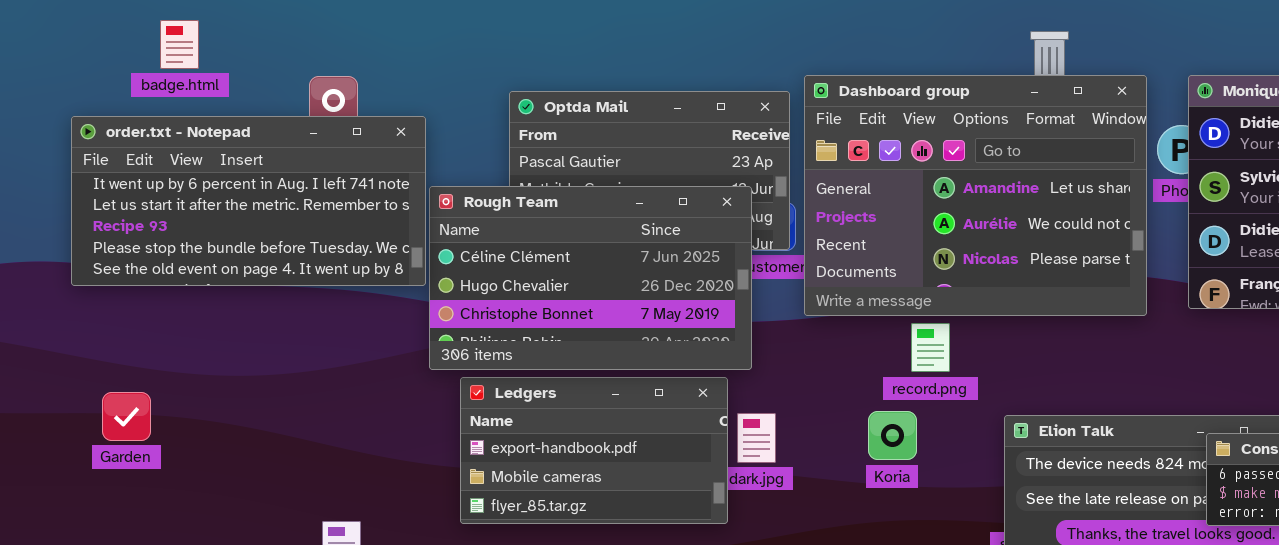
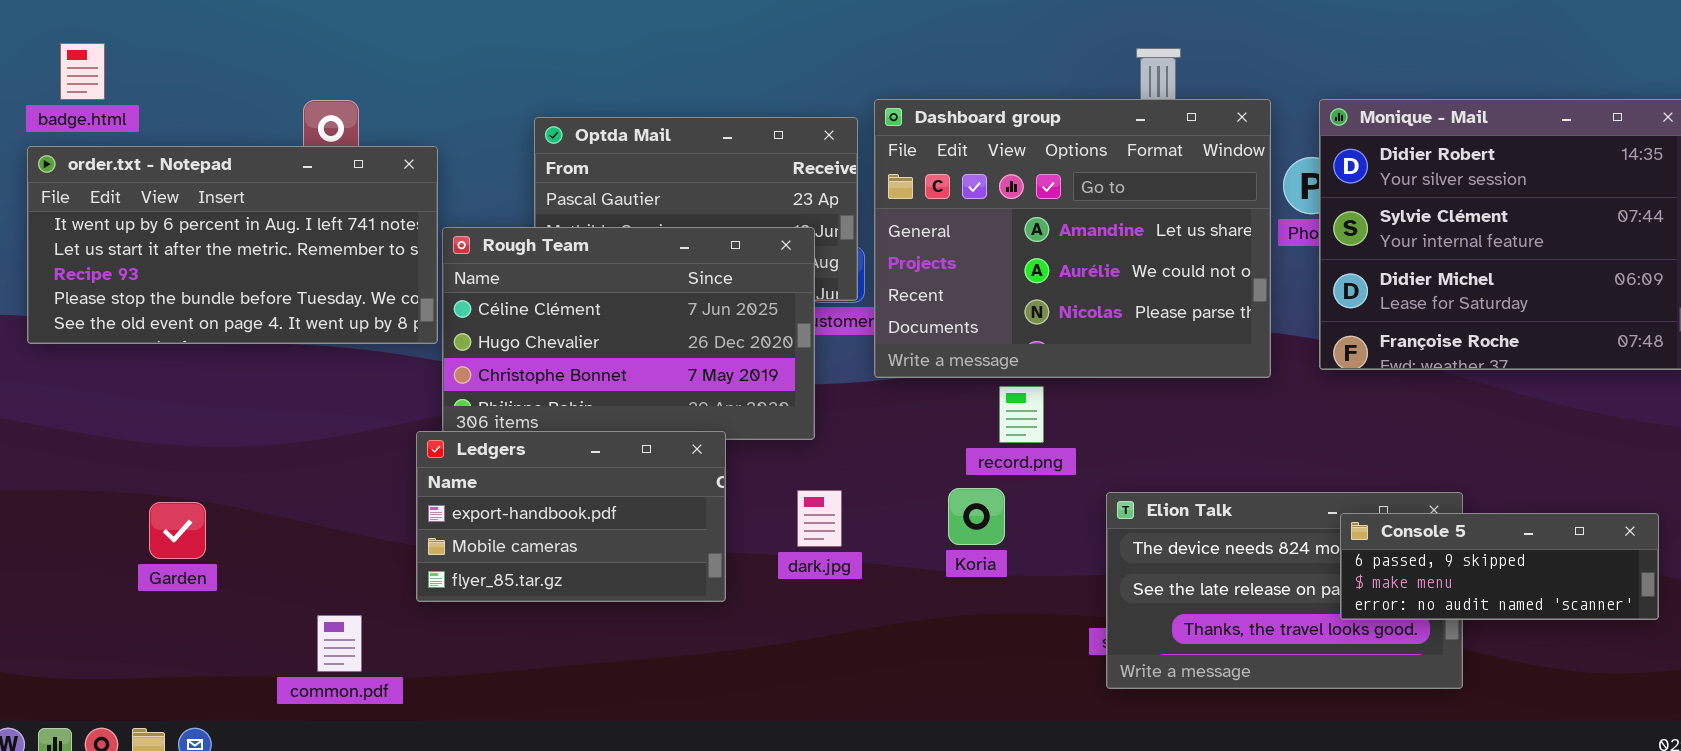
badge.html: [160,20,199,69] -> [60,43,105,100], moved
Ledgers: [460,377,728,524] -> [416,431,726,602], moved
Garden: [102,392,151,441] -> [149,502,206,559], moved

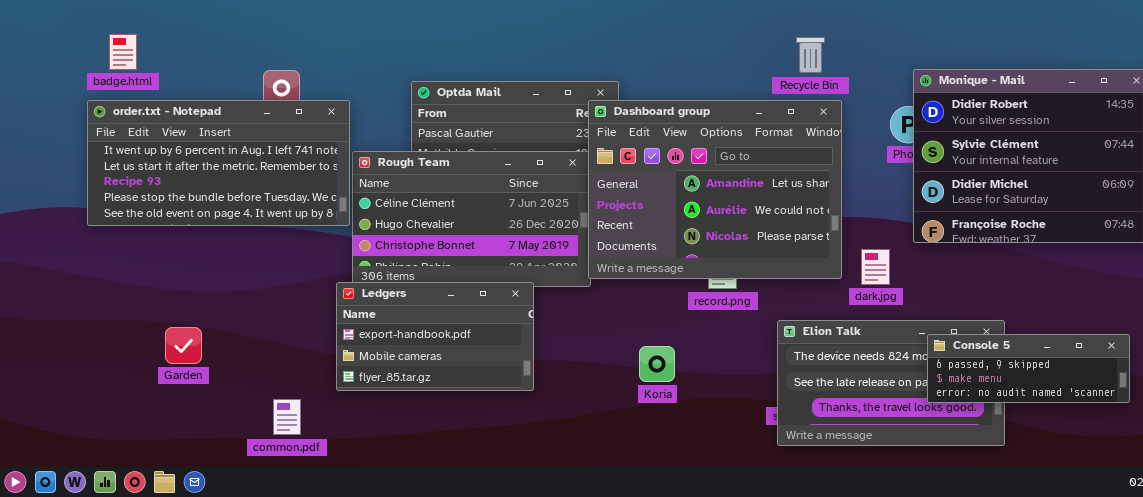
Dashboard group: [874,99,1271,378] -> [588,100,842,279], moved
Koria: [948,488,1005,545] -> [639,346,675,382], moved
dark.jpg: [797,490,842,547] -> [861,249,890,285], moved

